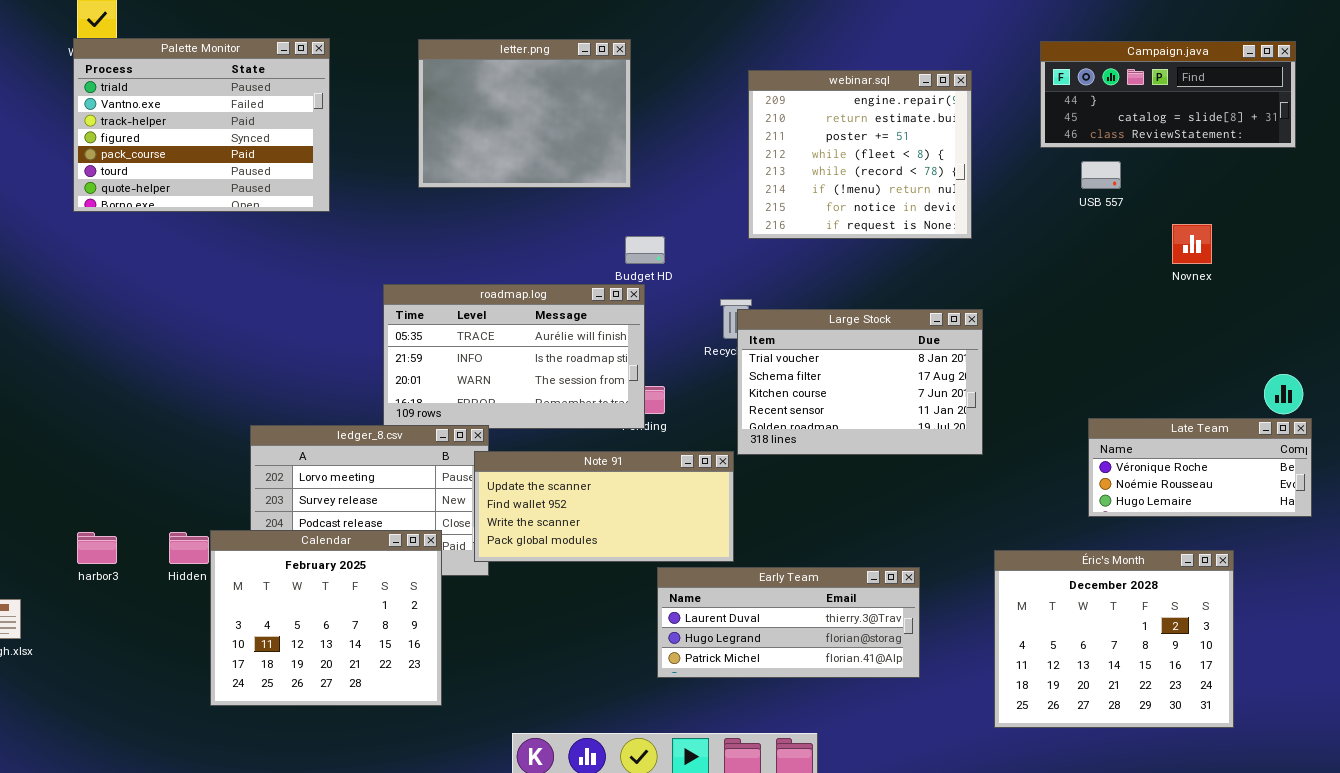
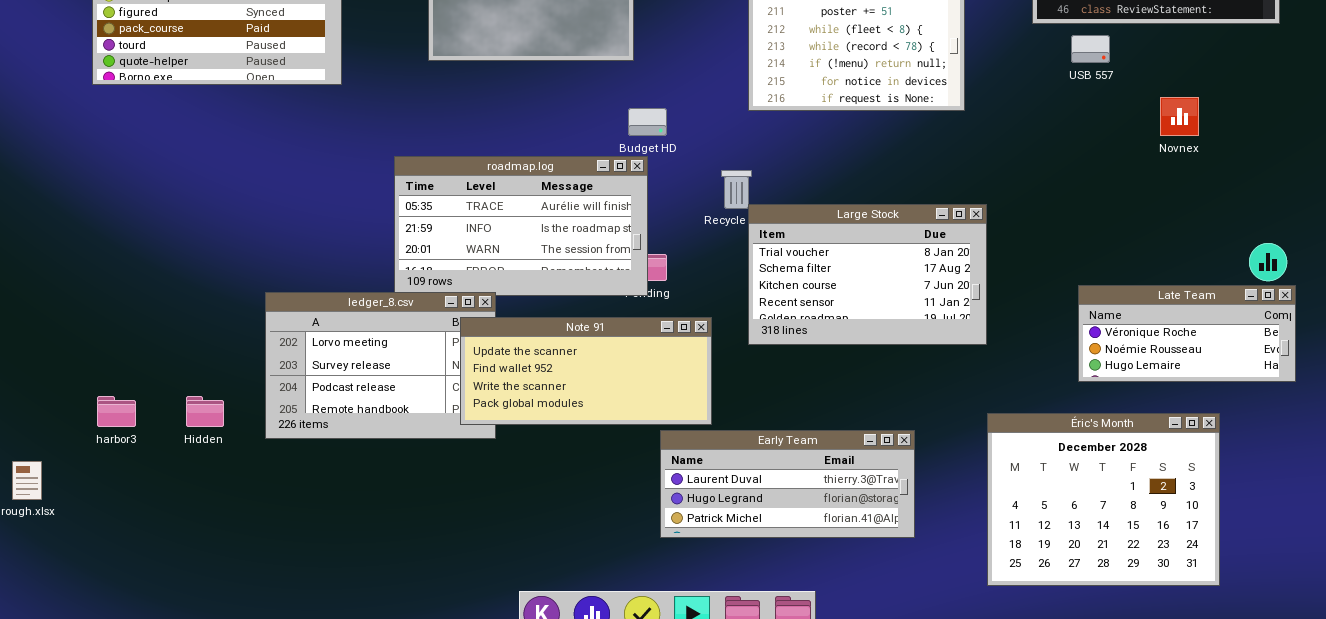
Large Stock: [737,309,983,455] -> [748,204,987,345], moved
Note 91: [474,451,734,562] -> [460,317,712,425], moved
Calendar: [210,530,442,706] -> none, closed

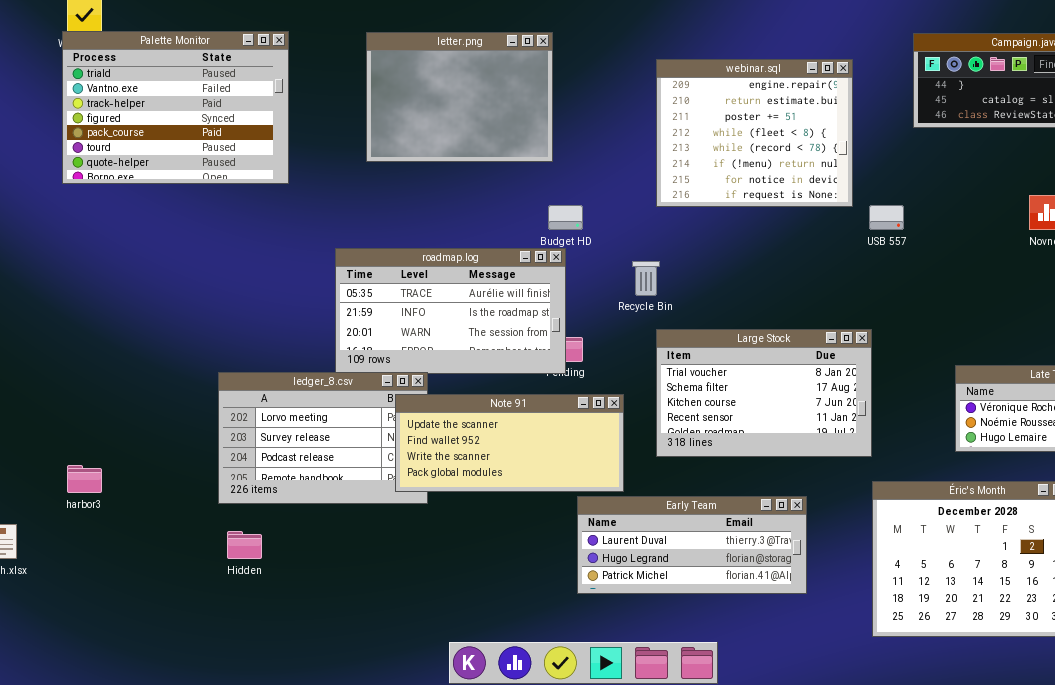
USB 557: [1071,35,1110,63] -> [869,205,904,230], moved
Large Stock: [748,204,987,345] -> [656,329,872,457], moved
Hidden: [186,396,224,427] -> [227,531,262,559], moved

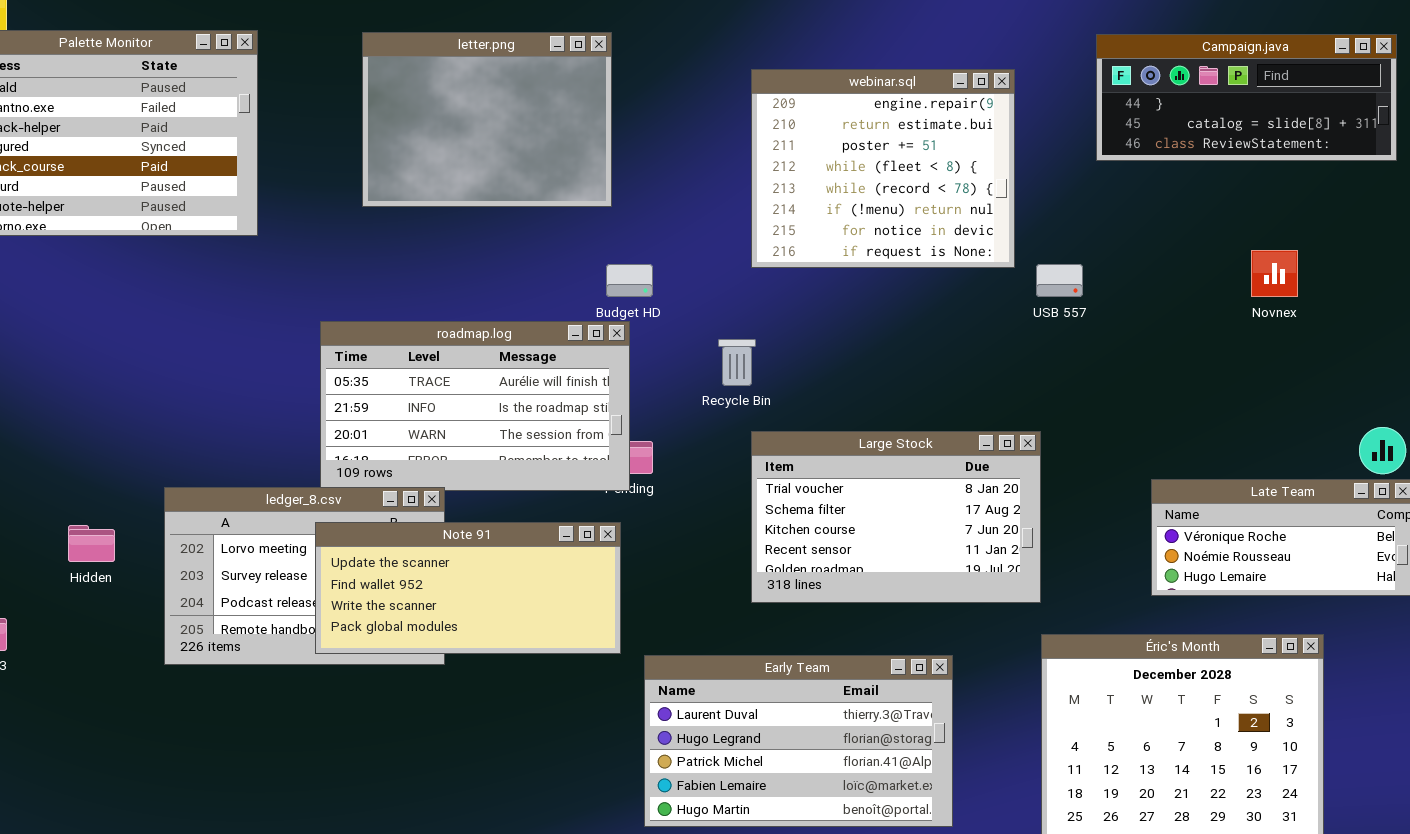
Note 91: [395,394,624,492] -> [315,522,621,654], moved
Early Team: [577,496,807,594] -> [644,655,953,827], resized
Hidden: [227,531,262,559] -> [68,525,115,562], moved

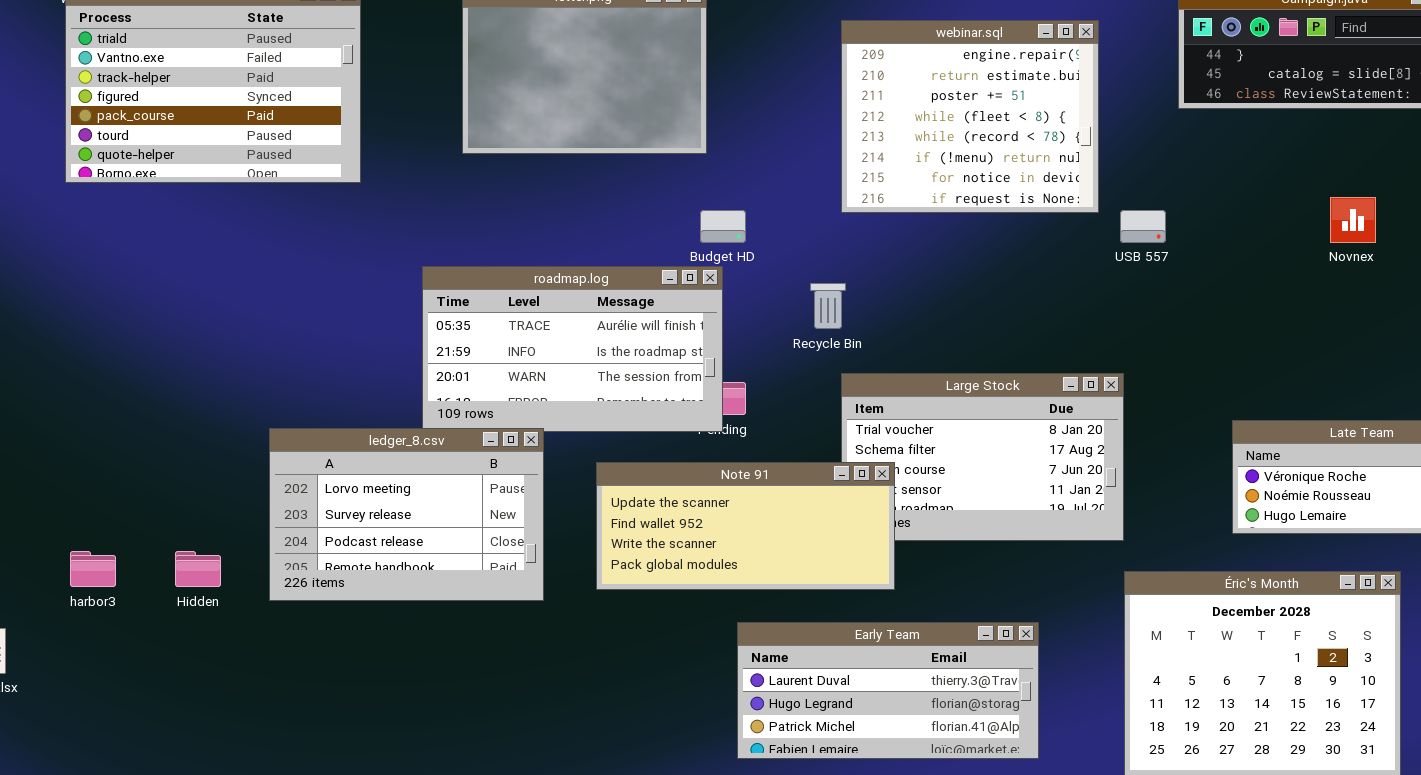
Note 91: [315,522,621,654] -> [596,462,895,590], moved
Hidden: [68,525,115,562] -> [175,551,221,587], moved
Early Team: [644,655,953,827] -> [737,622,1039,759], resized

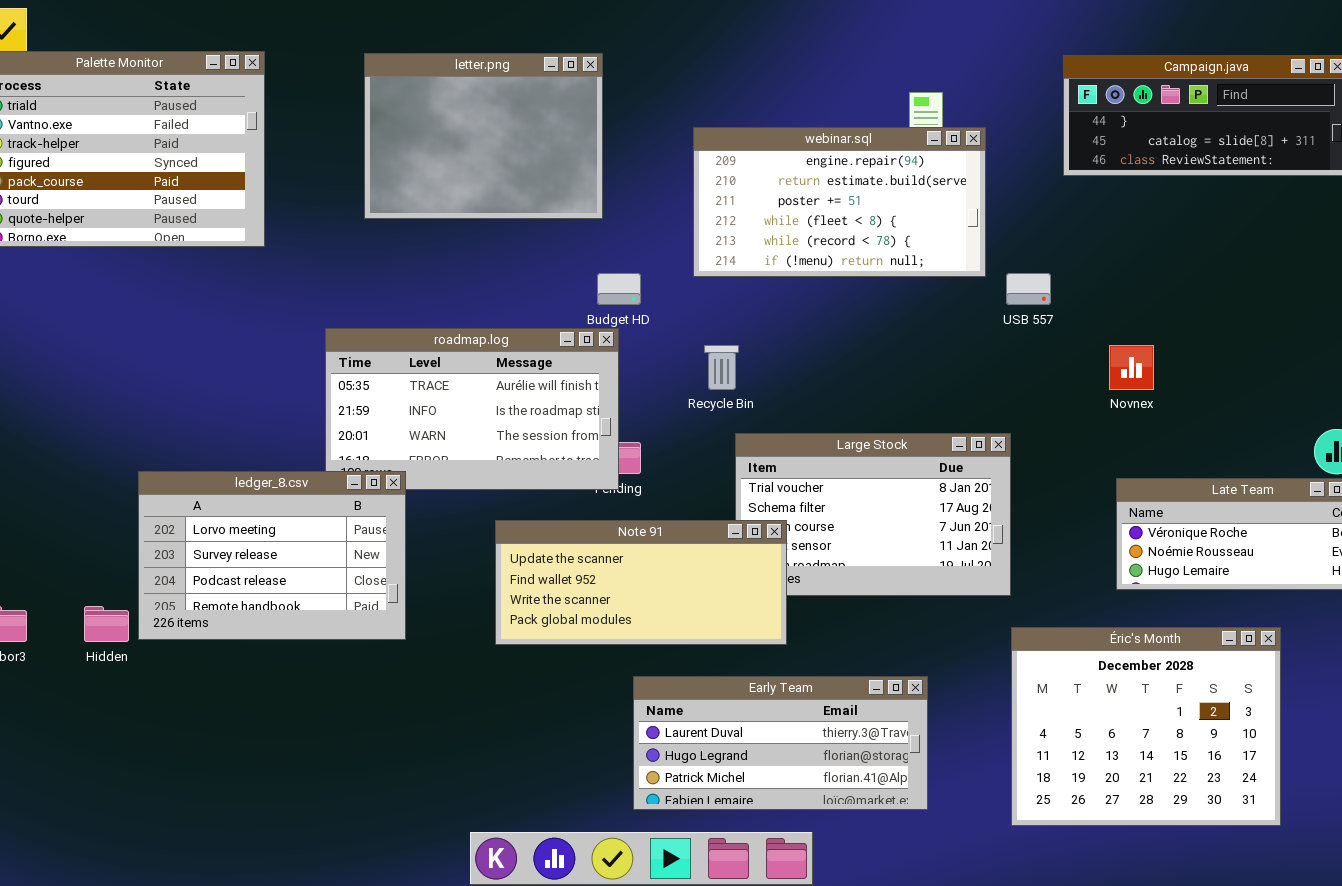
webinar.sql: [841,20,1099,213] -> [693,127,986,277], resized
Novnex: [1330,197,1376,243] -> [1109,345,1154,390], moved
ledger_8.csv: [269,428,544,601] -> [138,471,406,640], moved

